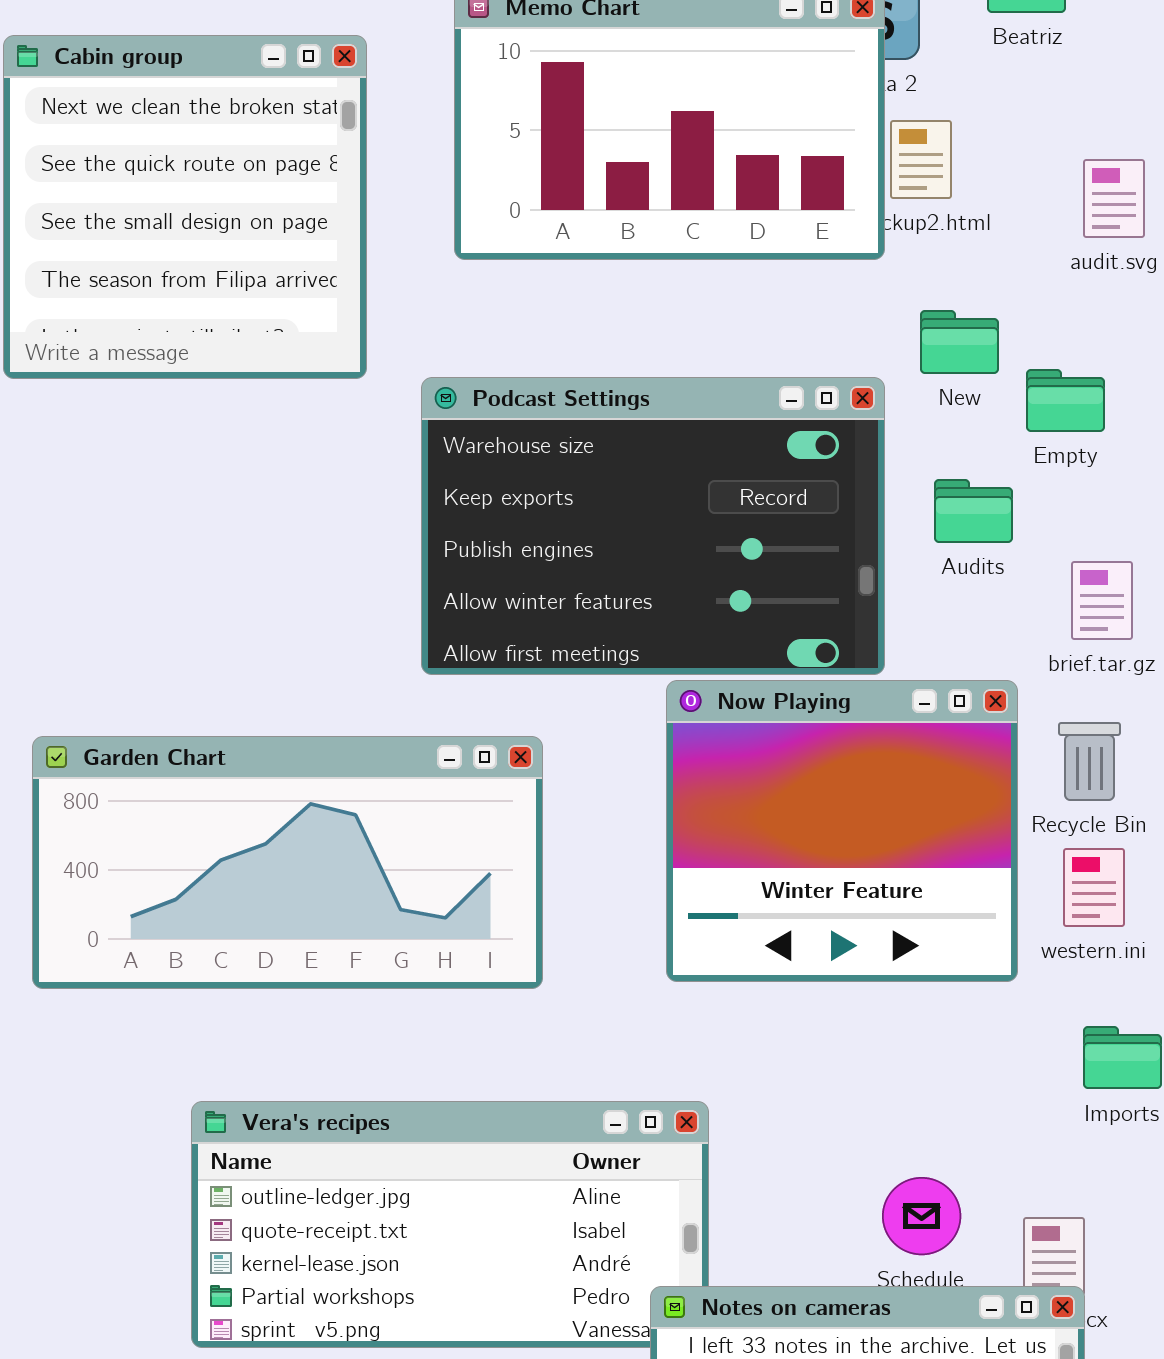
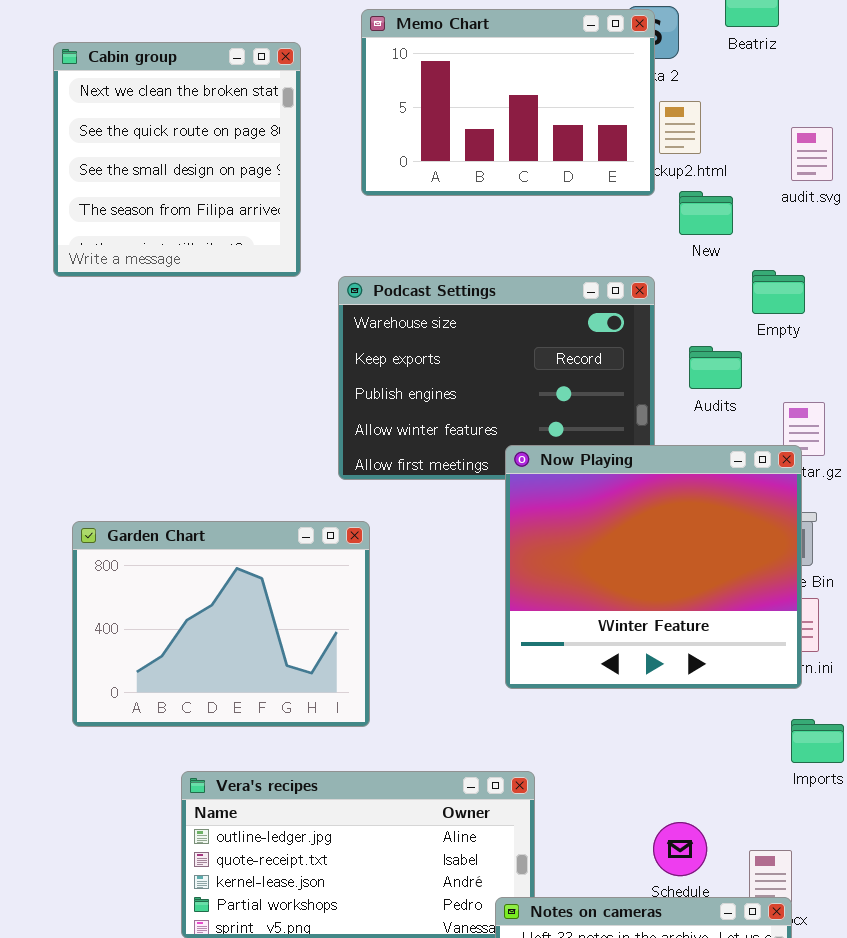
New: [920,310,999,374] -> [679,191,733,235], moved
Now Playing: [666,680,1018,982] -> [505,445,802,689], resized
Garden Chart: [32,736,543,989] -> [72,521,370,727], resized

